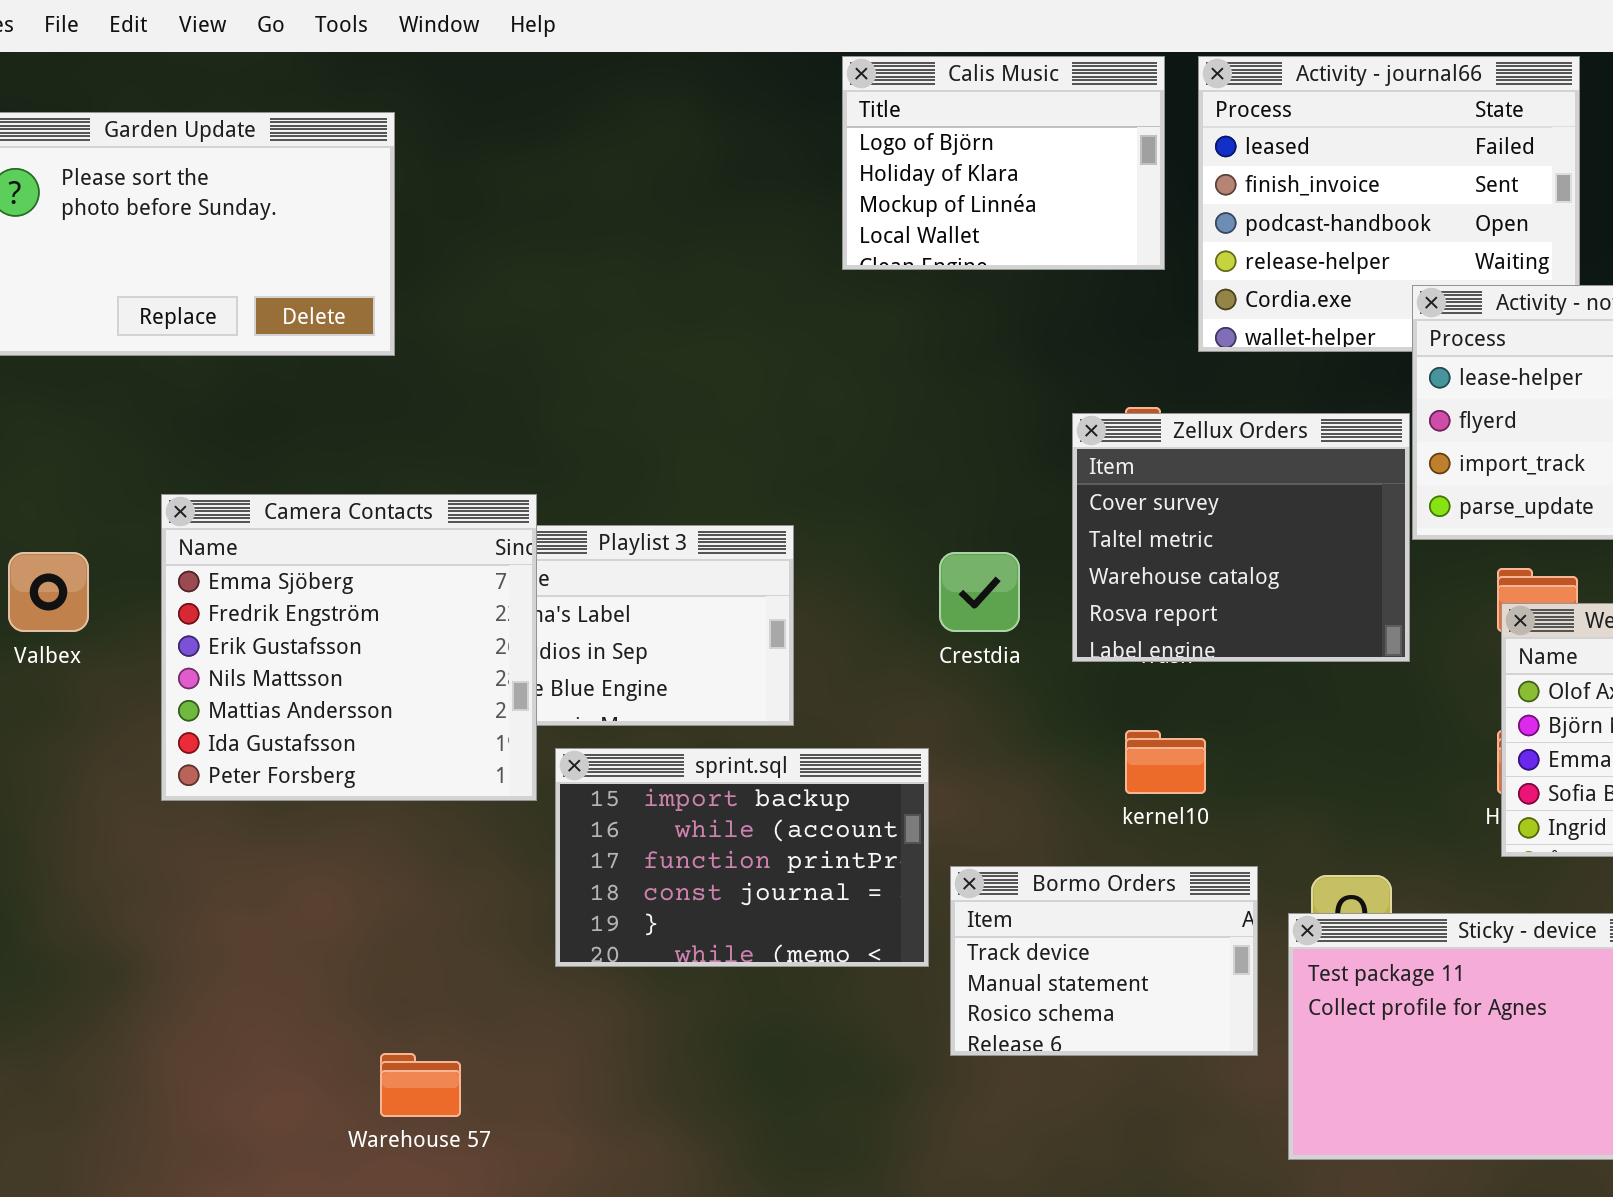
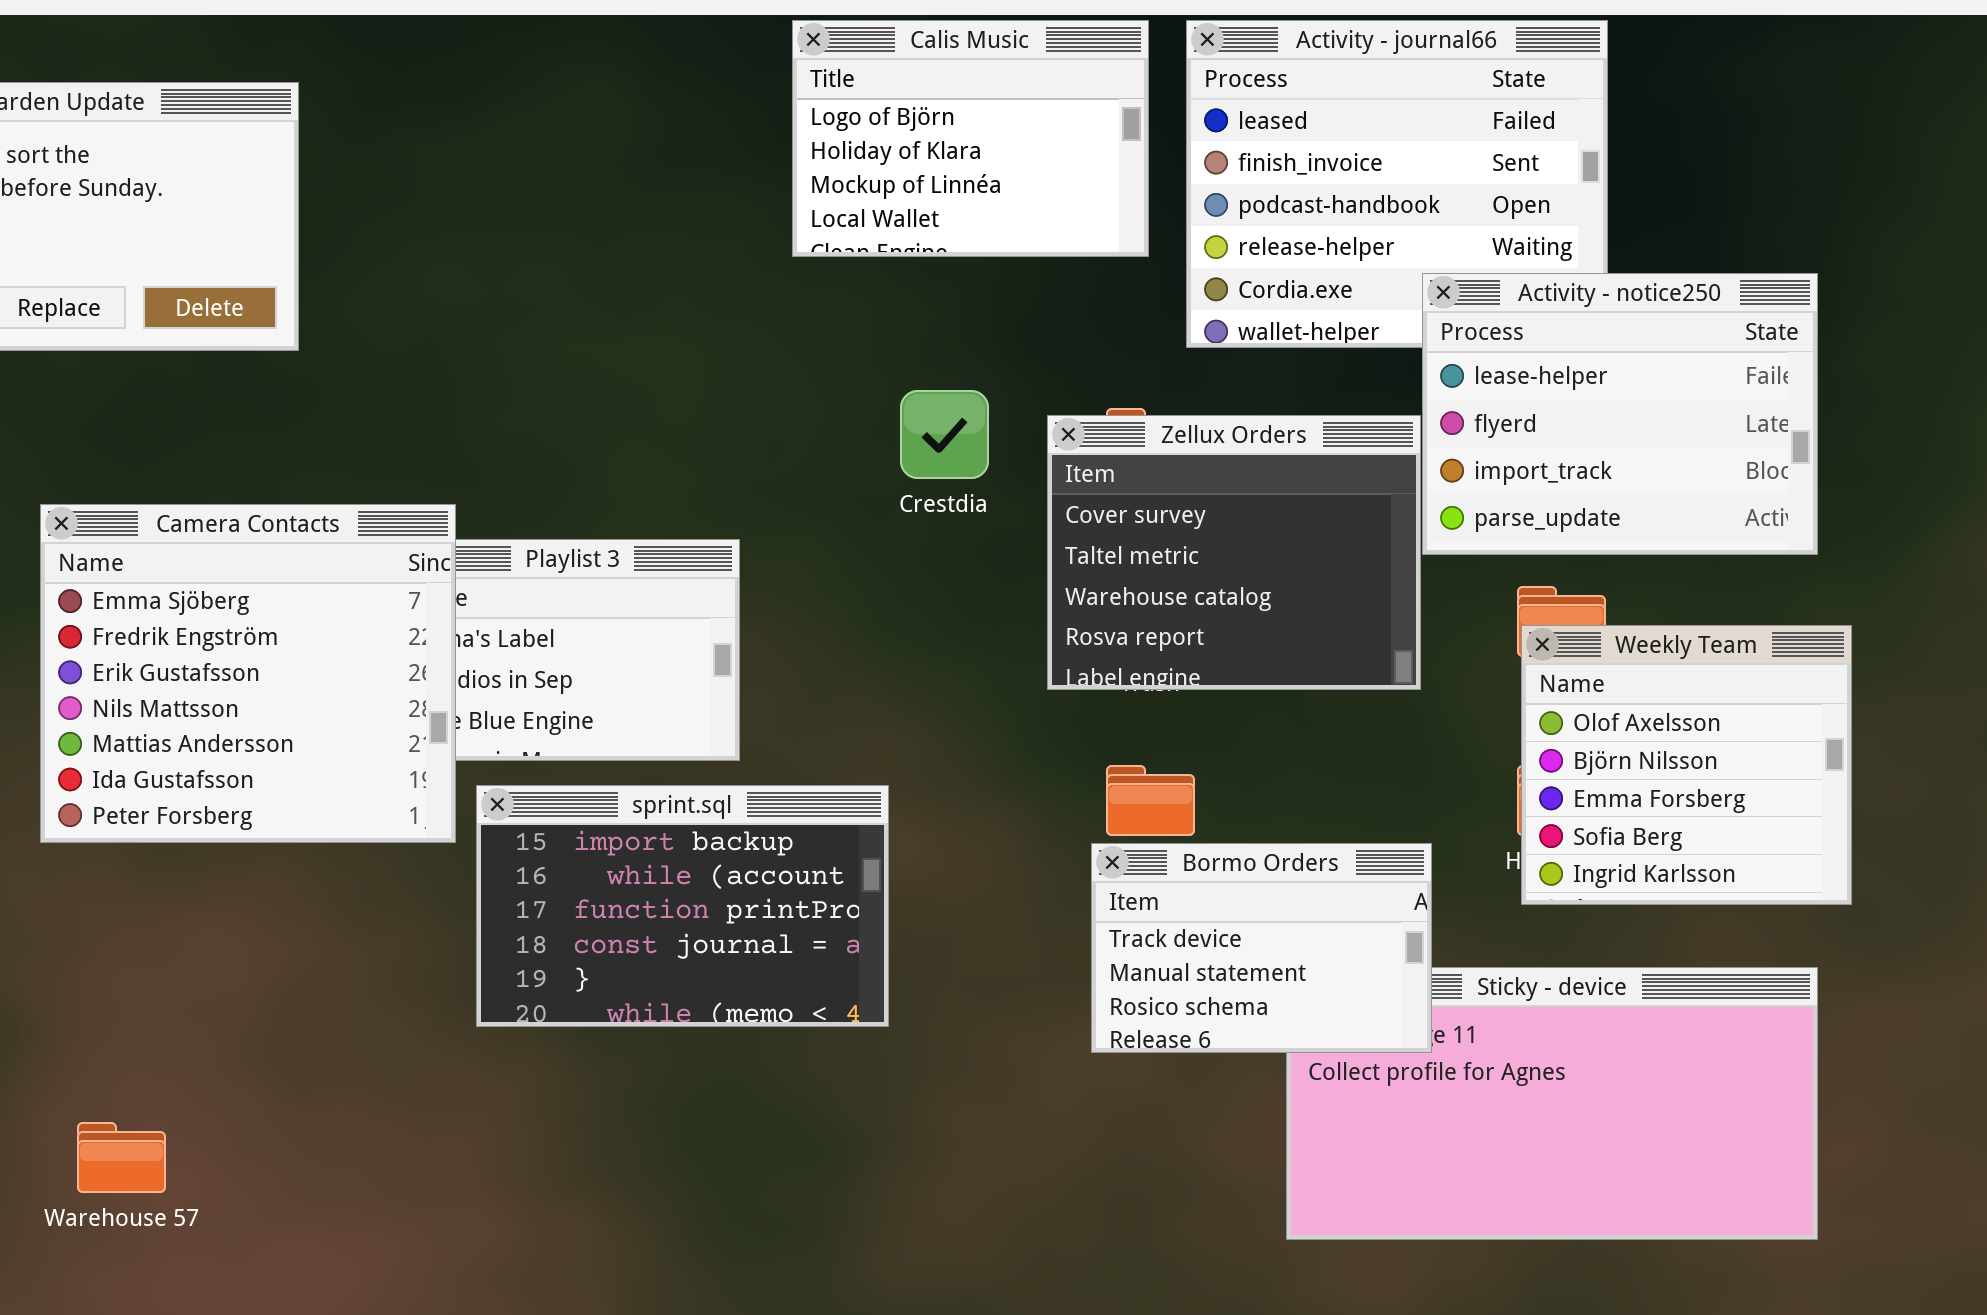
Crestdia: [939,552,1020,632] -> [900,390,989,479], moved
Bormo Orders: [950,866,1258,1056] -> [1091,843,1432,1053], moved
Warehouse 57: [380,1053,461,1117] -> [77,1122,166,1193], moved

